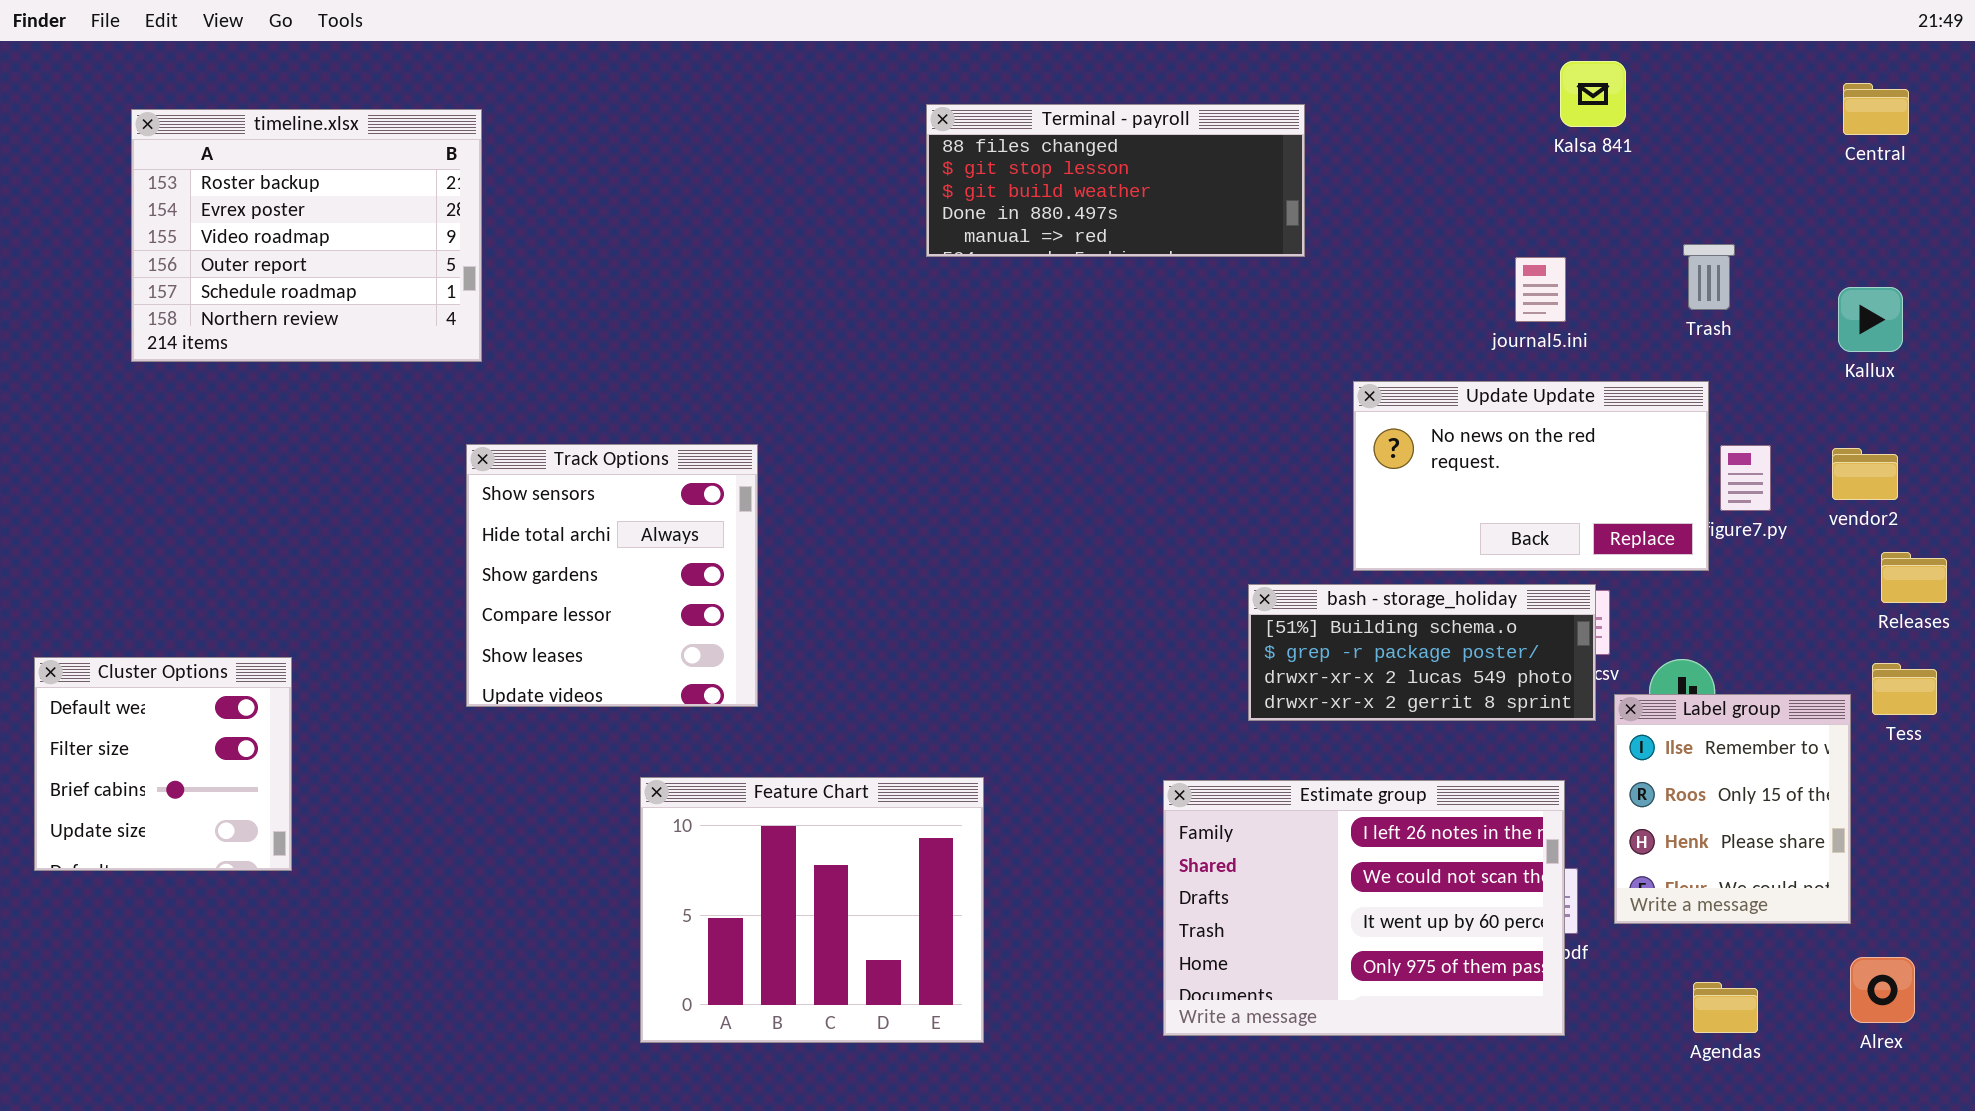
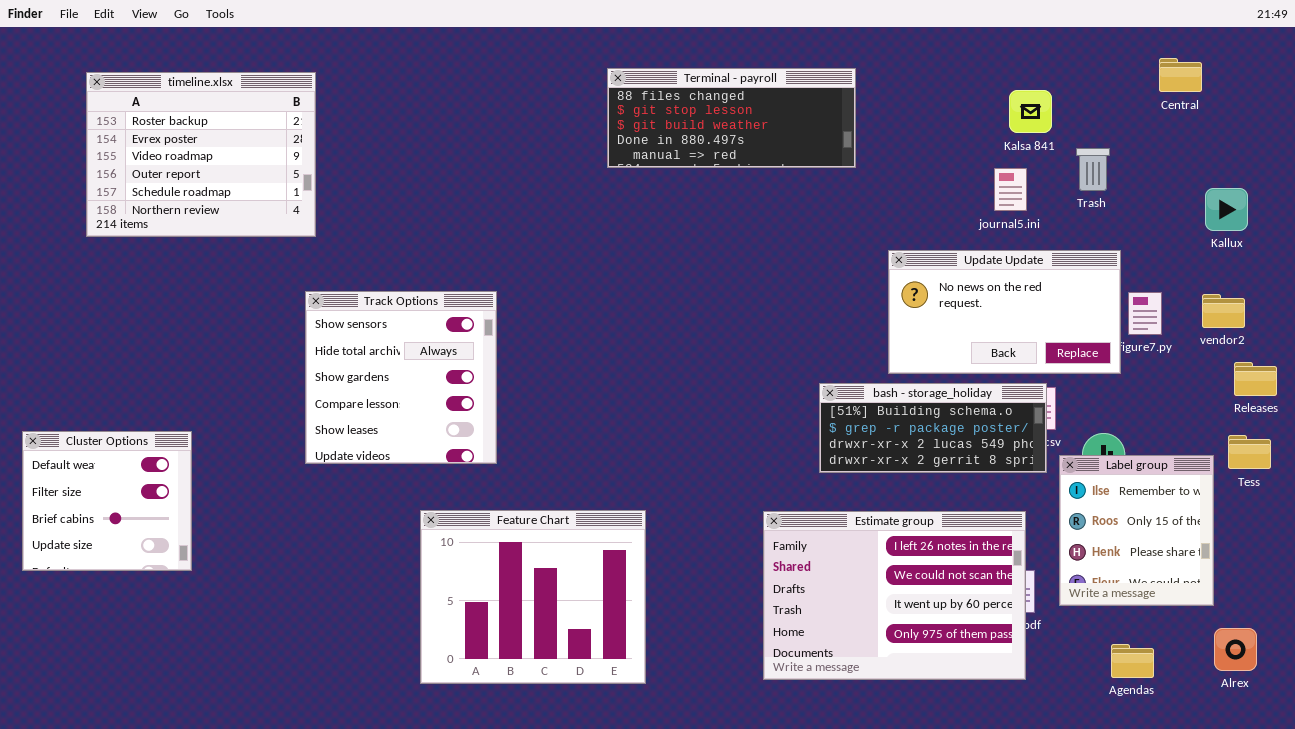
Kalsa 841: [1560,61,1626,127] -> [1009,90,1052,133], moved
Central: [1843,83,1909,135] -> [1159,58,1202,92], moved
Trash: [1683,244,1735,310] -> [1076,148,1110,191], moved

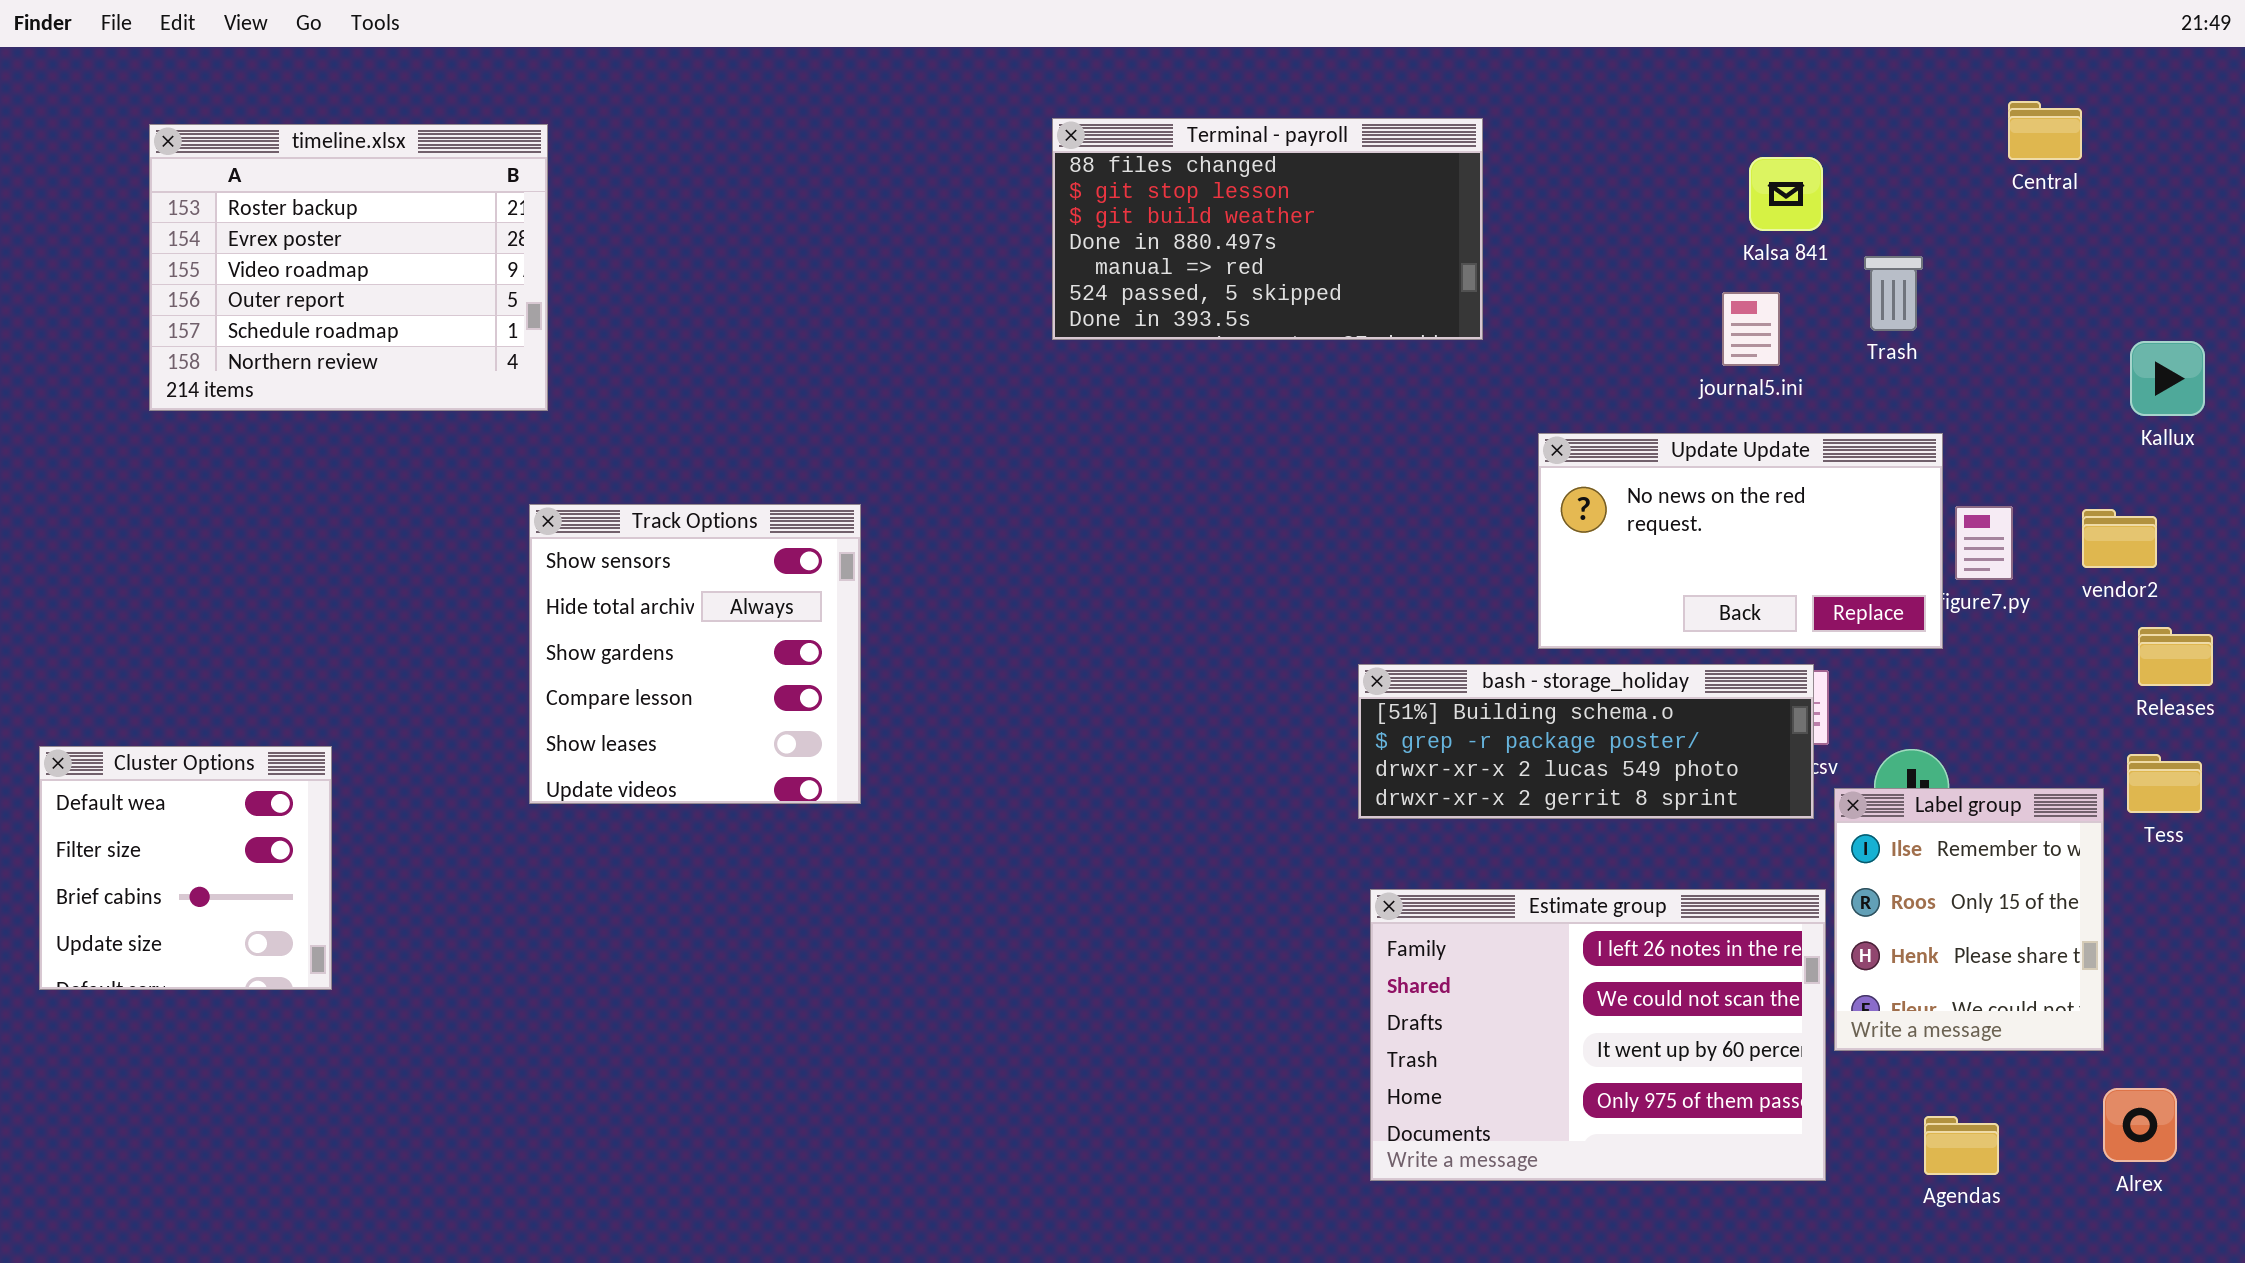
Terminal - payroll: [607,68,856,168] -> [1052,118,1483,340], resized
Kallux: [1205,188,1248,231] -> [2130,341,2205,416], moved
bash - storage_holiday: [819,383,1047,473] -> [1358,664,1814,819], resized
Feature Chart: [420,510,646,684] -> none, closed
Estimate group: [763,511,1026,680] -> [1370,889,1826,1181], moved

